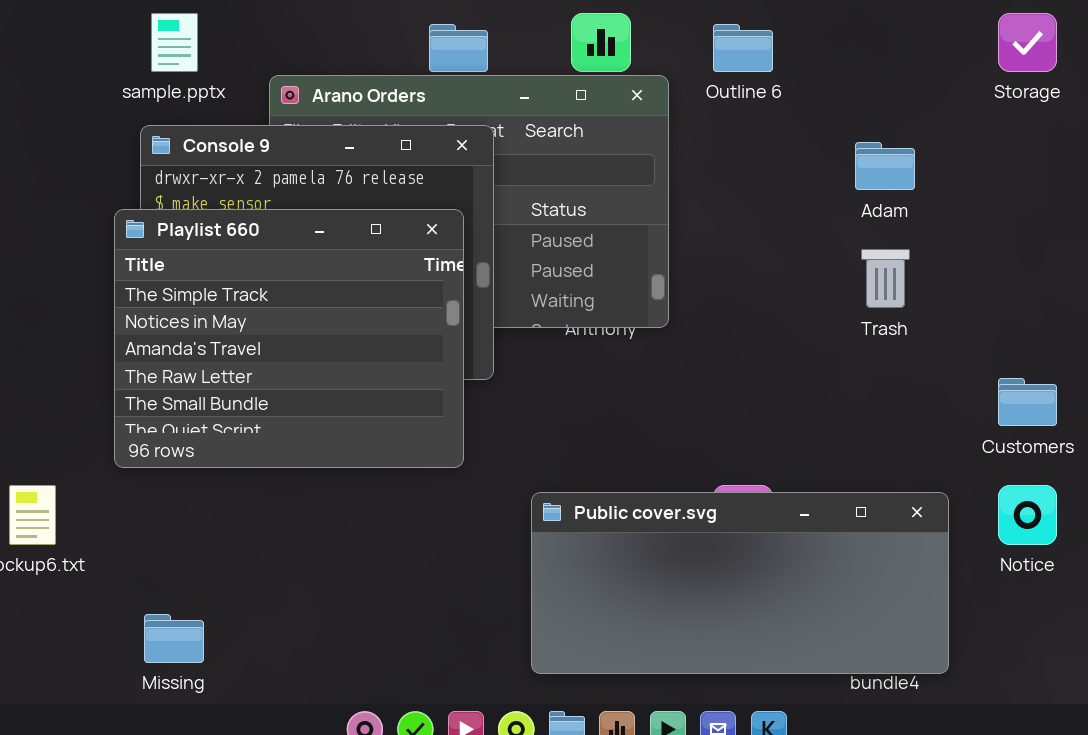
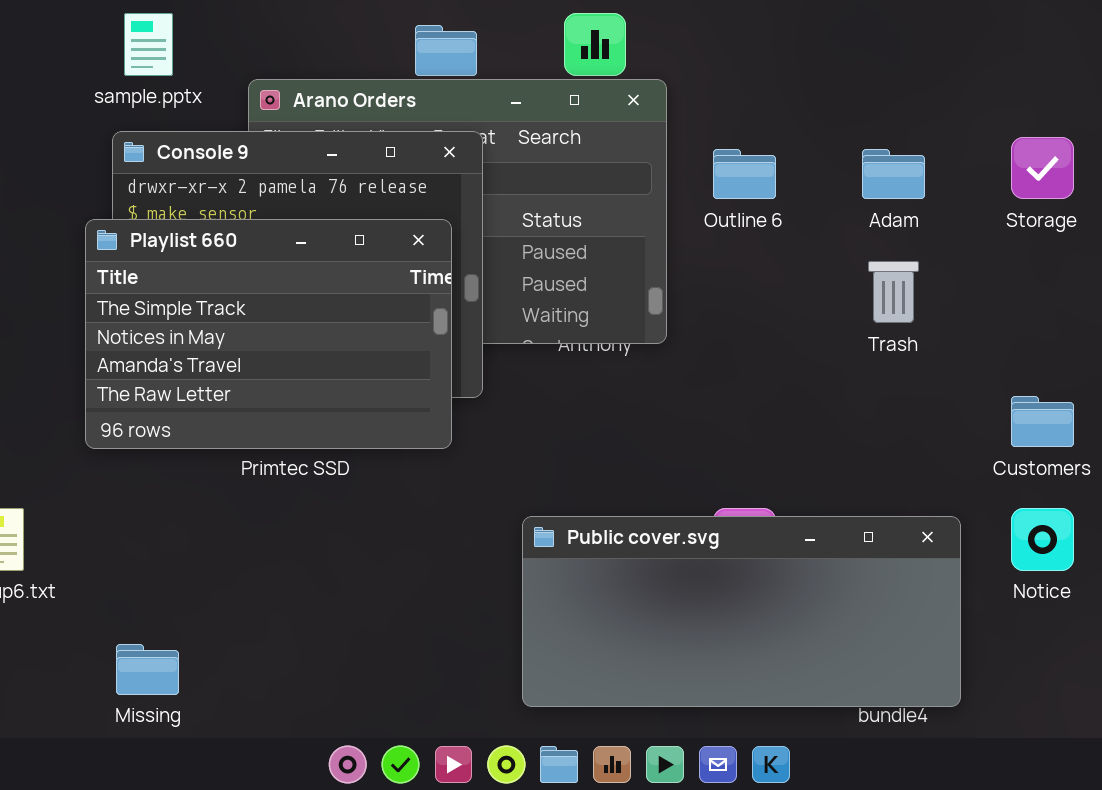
Storage: [998,13,1057,72] -> [1011,137,1074,199], moved
Outline 6: [713,24,773,72] -> [713,149,776,199], moved
Playlist 660: [114,209,464,468] -> [85,219,452,449], resized

